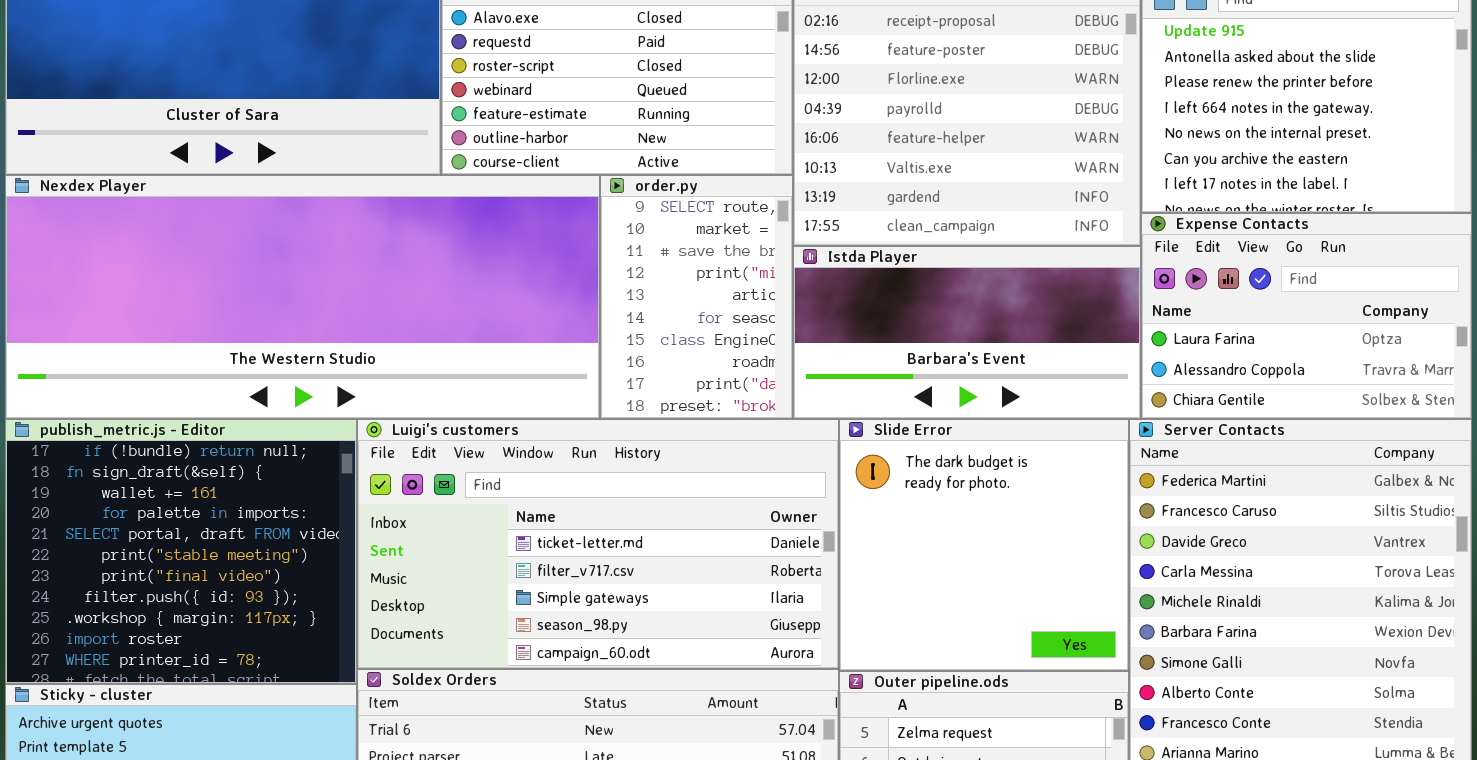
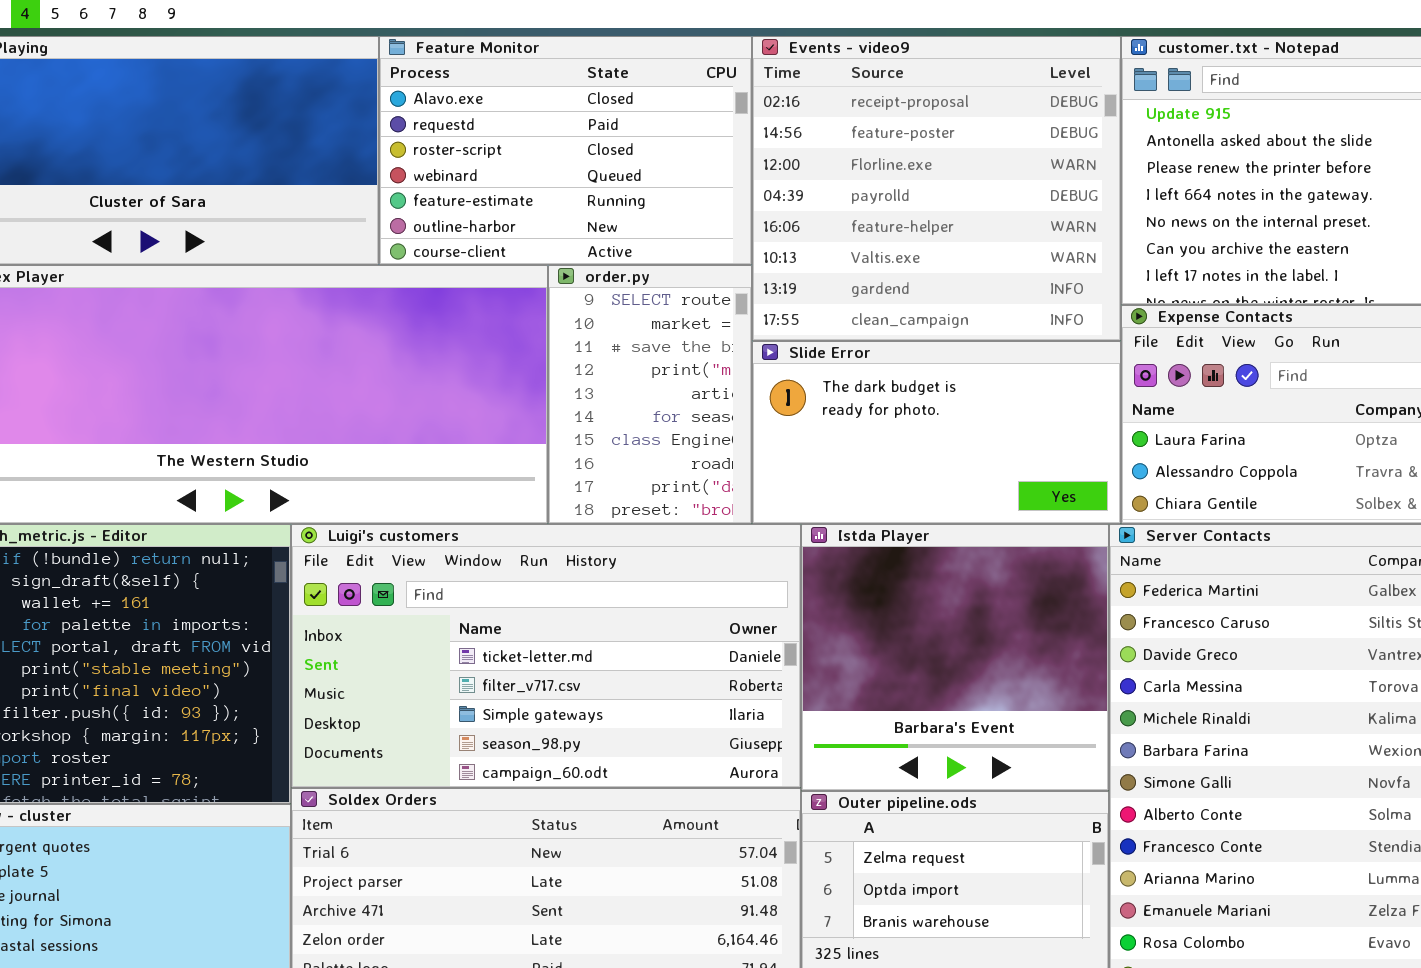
Istda Player: [793,246,1141,419] -> [801,524,1109,791], moved, resized
Slide Error: [839,419,1129,671] -> [752,341,1121,524], moved, resized

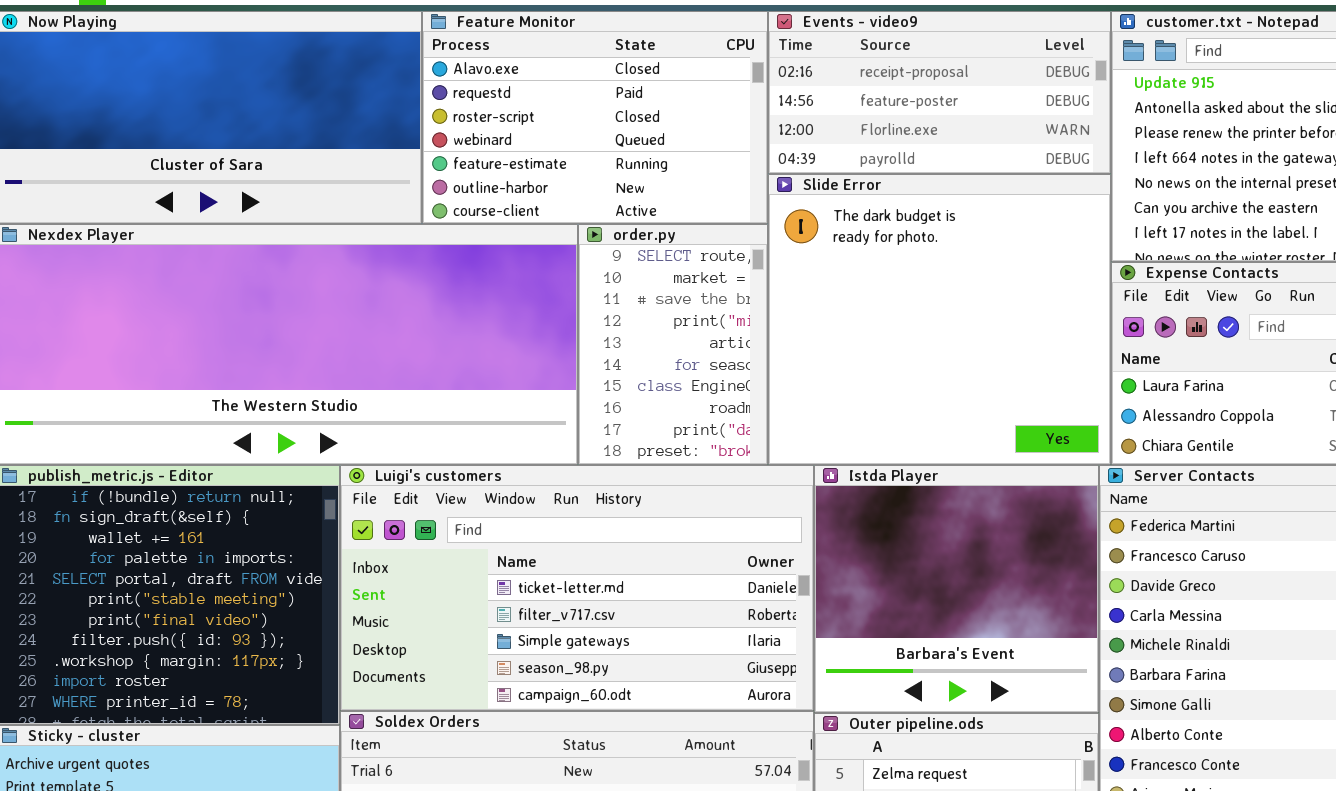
Events - video9: [752,36,1121,341] -> [768,11,1111,174], resized
Slide Error: [752,341,1121,524] -> [768,174,1111,465], resized

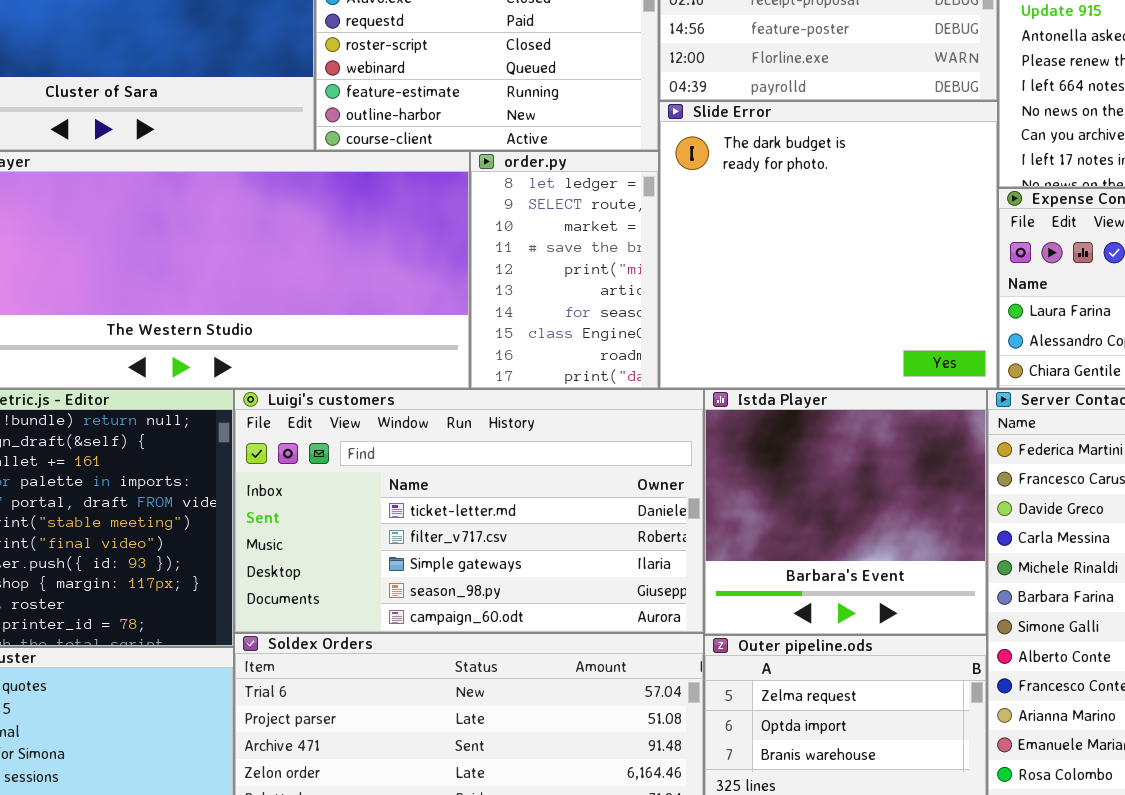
order.py: [578,224,768,465] -> [470,151,659,389], scrolled up 1 row

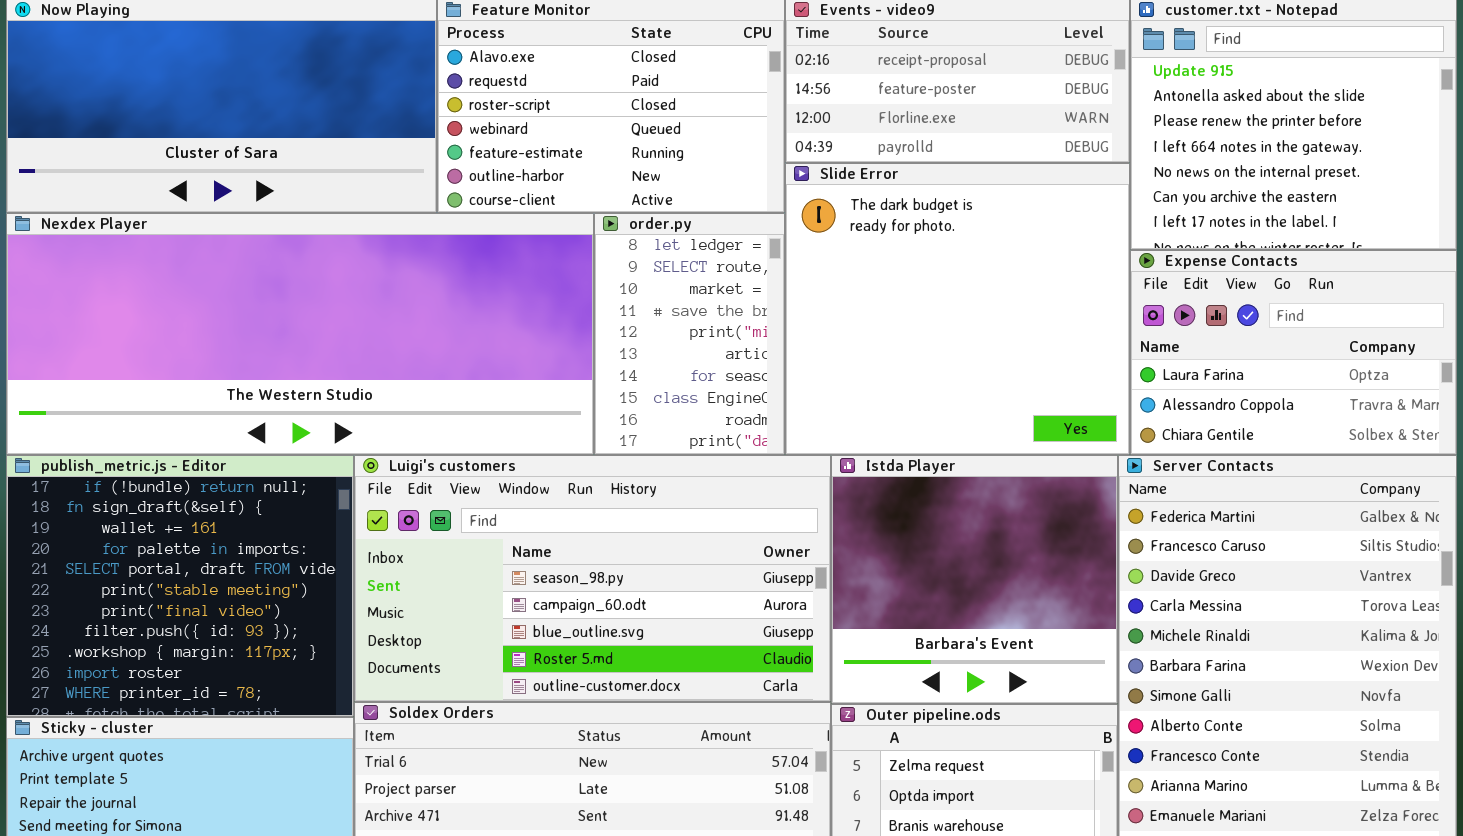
Luigi's customers: [234,389,704,633] -> [354,455,831,702], scrolled down 3 rows

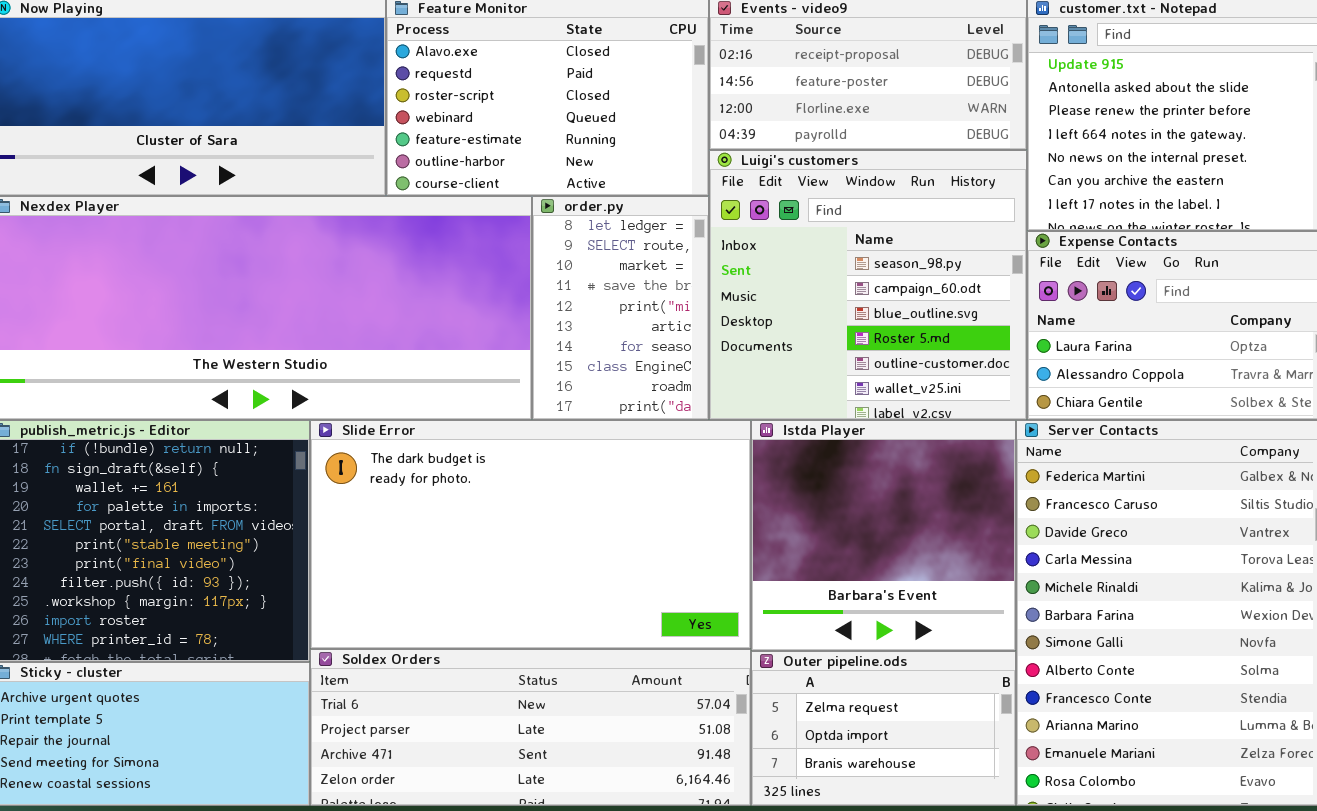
Slide Error: [785,163,1130,455] -> [310,420,751,649], moved, resized
Luigi's customers: [354,455,831,702] -> [709,150,1027,420], moved, resized

